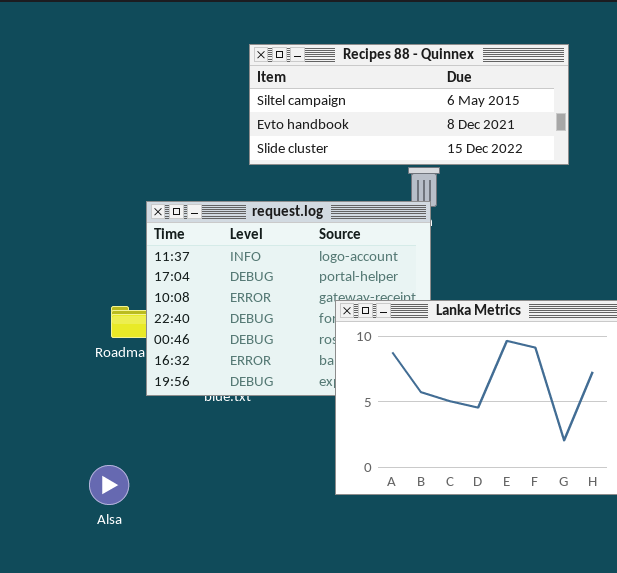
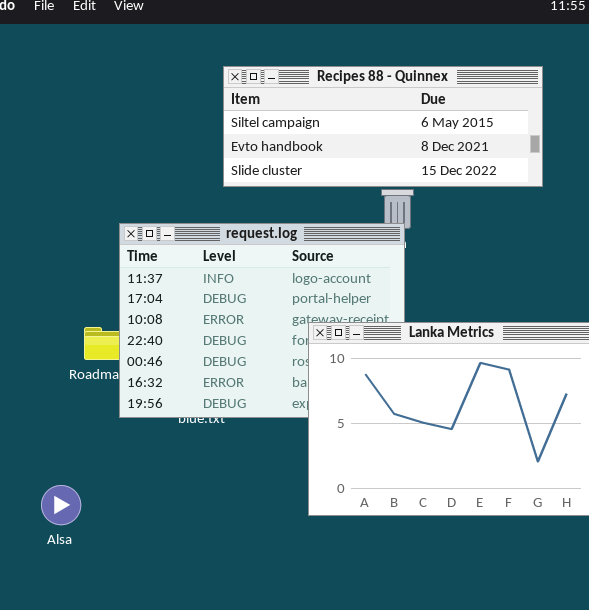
Alsa: [89,465,129,505] -> [41,485,81,525], moved

